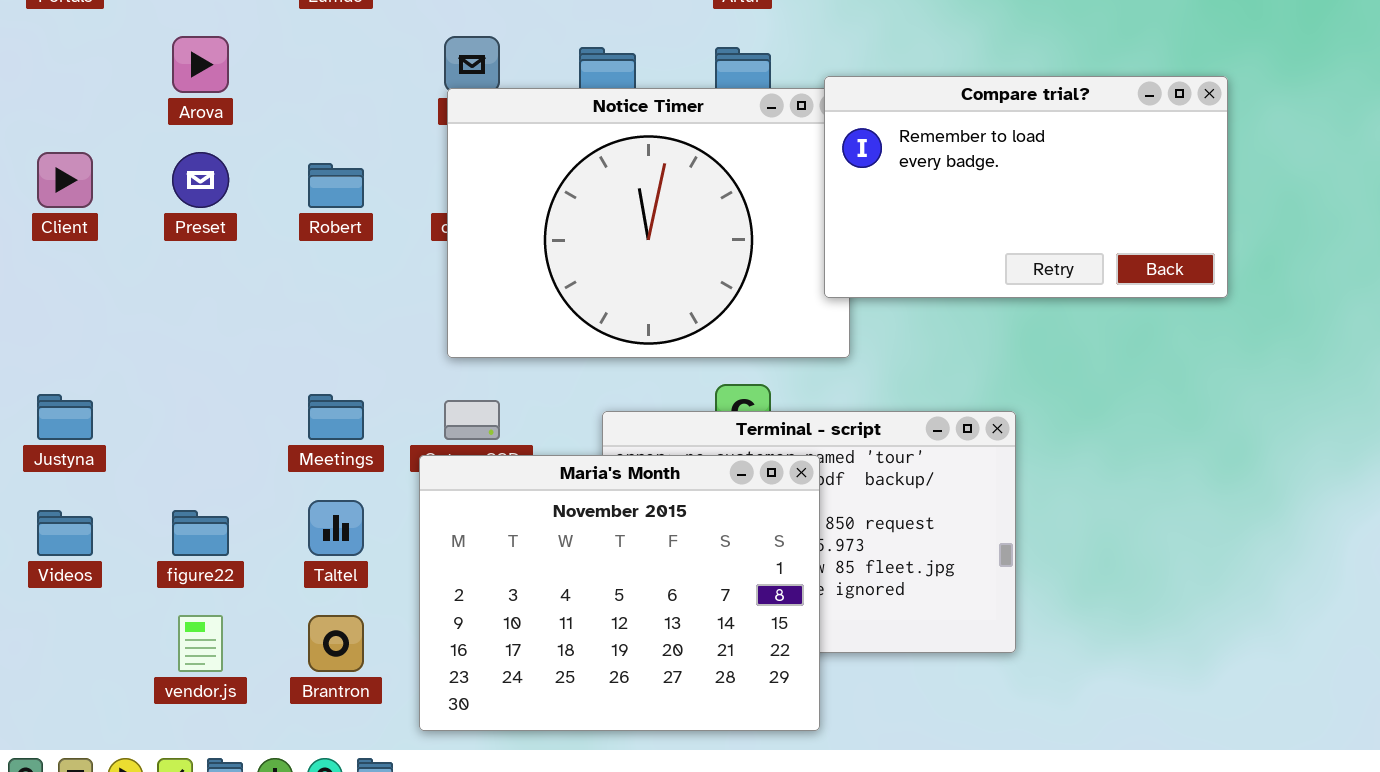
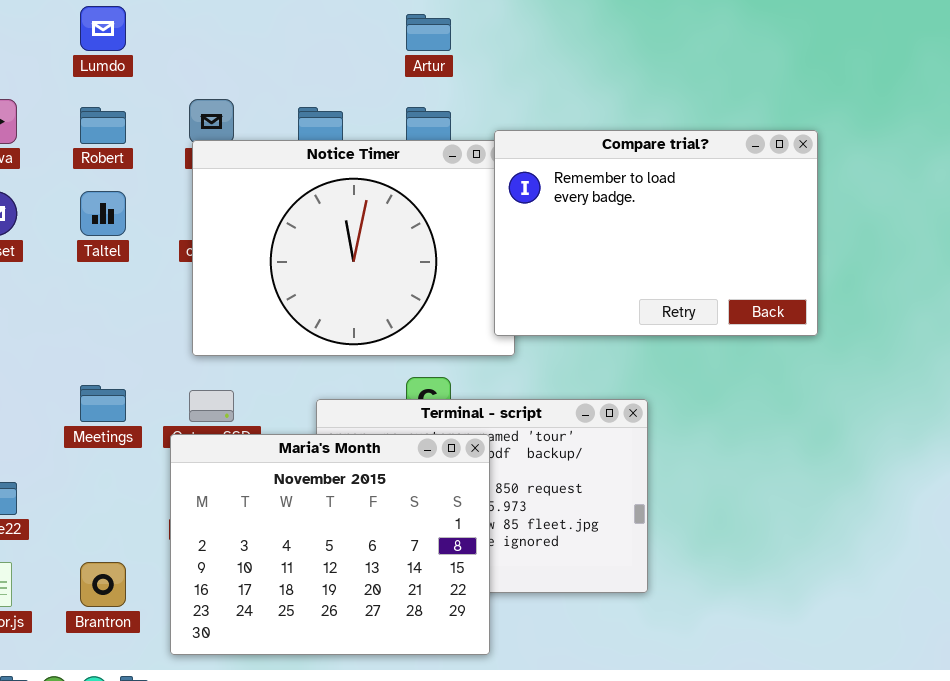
Compare trial?: [824,76,1228,298] -> [494,130,818,336], resized
Robert: [308,163,364,208] -> [80,107,126,144], moved
Taltel: [308,500,364,556] -> [80,191,126,236], moved

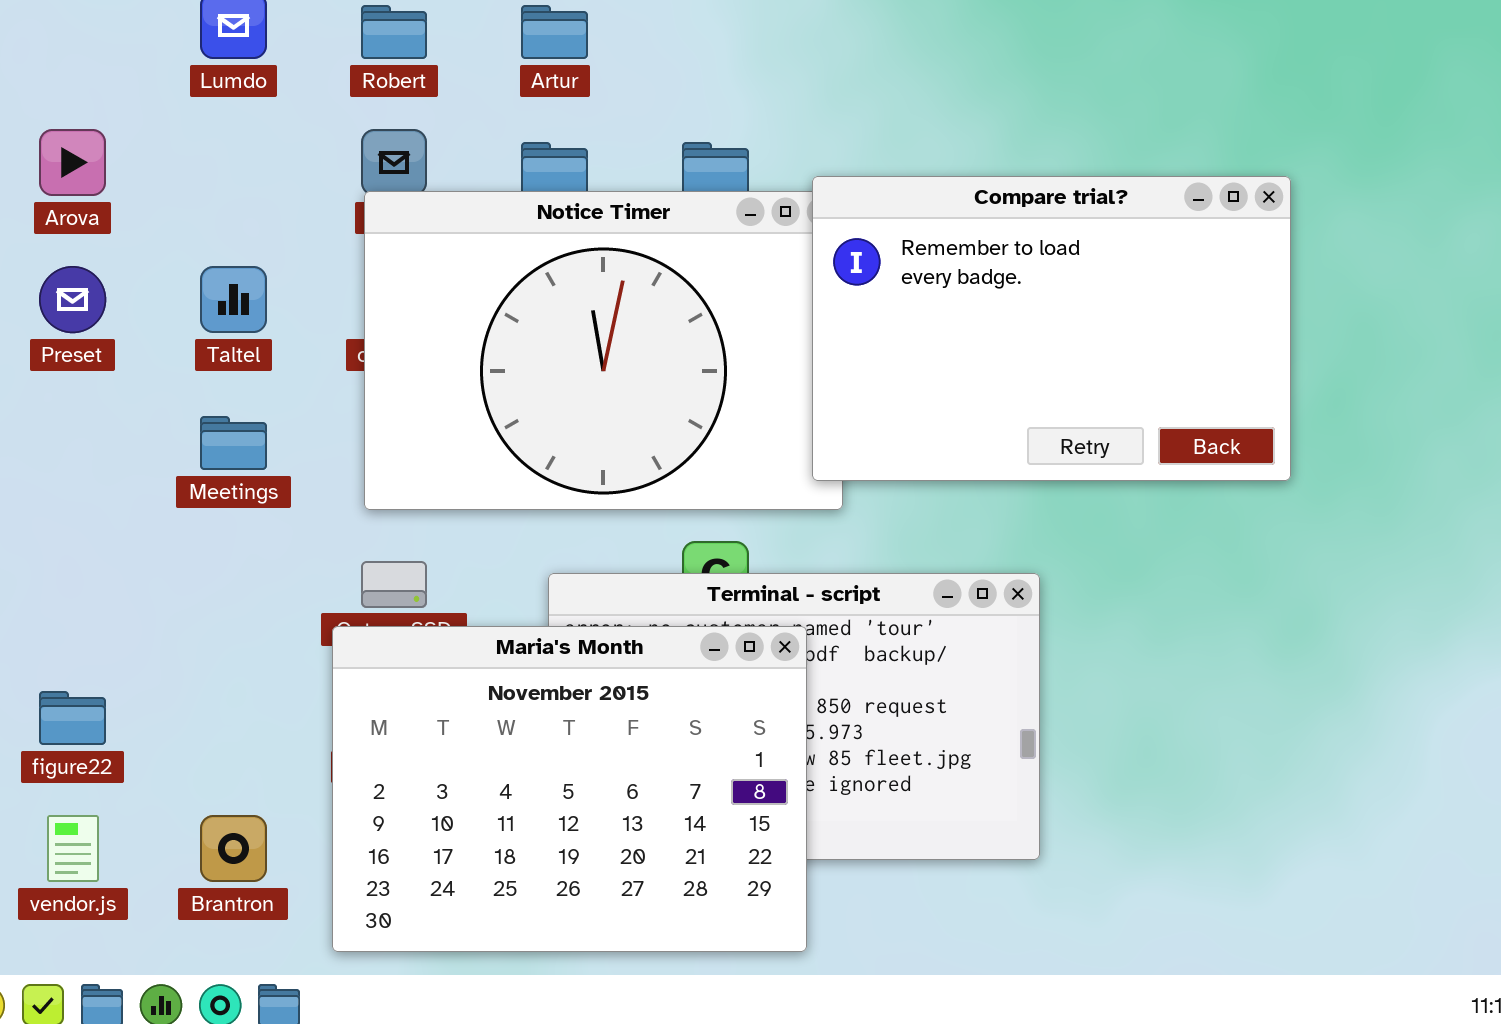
Artur: [406,14,451,51] -> [521,5,588,59], moved
Robert: [80,107,126,144] -> [361,5,427,59], moved
Meetings: [80,385,126,422] -> [200,416,267,470], moved

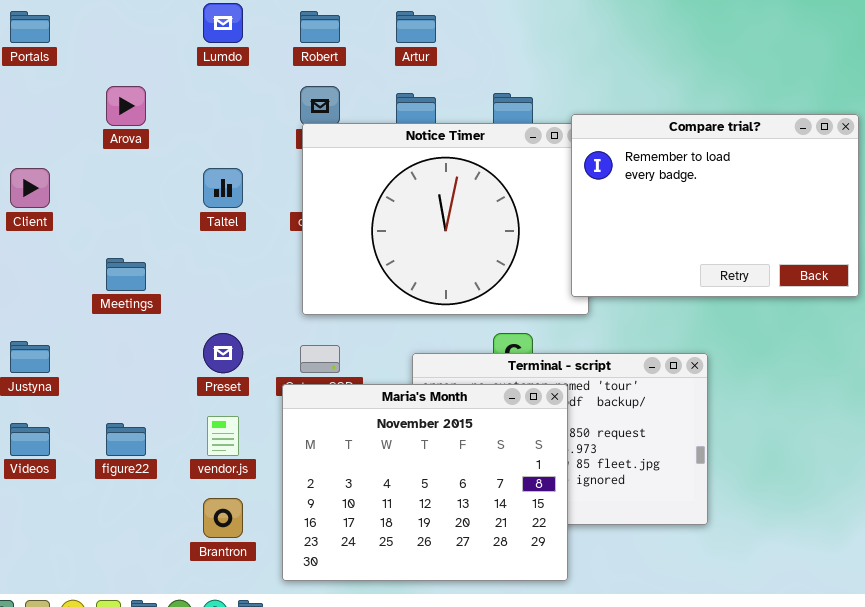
Preset: [39,266,106,333] -> [203,333,243,373], moved
Meetings: [200,416,267,470] -> [106,258,146,291], moved
vendor.js: [47,815,99,882] -> [207,416,239,456], moved

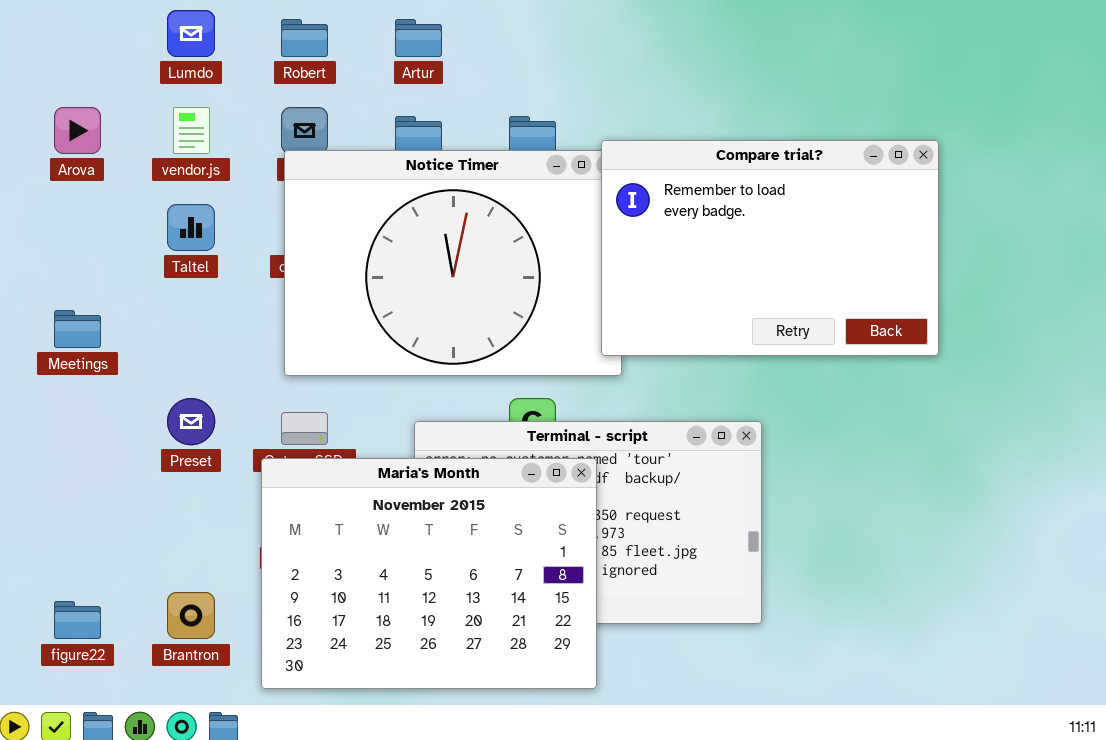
vendor.js: [207,416,239,456] -> [173,107,210,154], moved
figure22: [106,423,146,456] -> [54,601,101,639], moved

